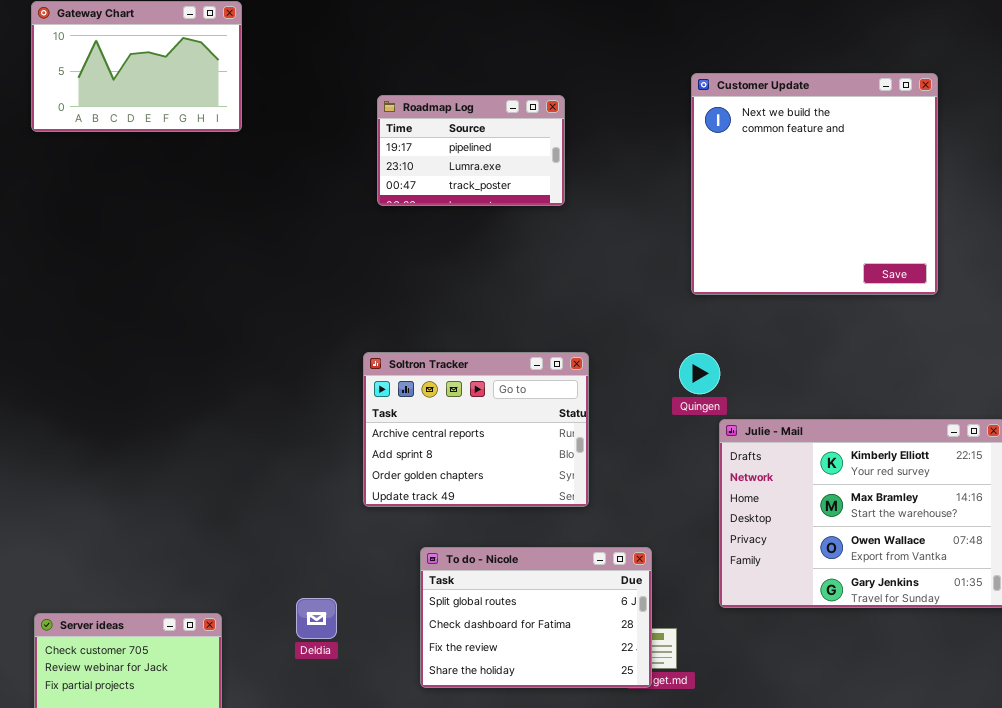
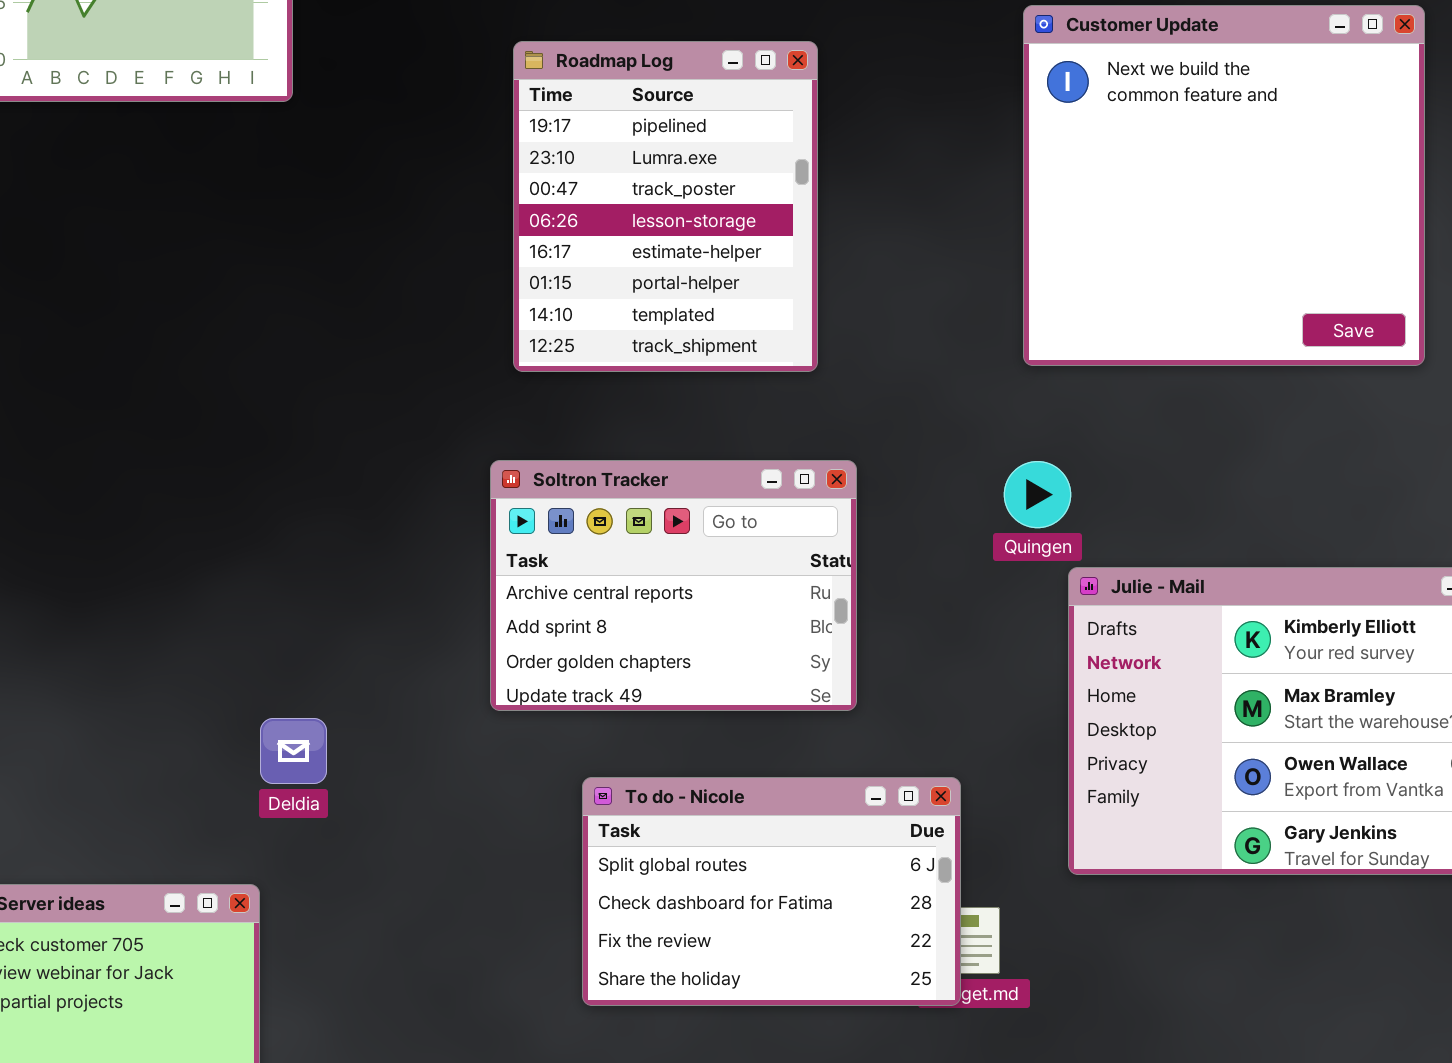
Roadmap Log: [377,95,565,206] -> [513,41,818,372], resized
Deldia: [296,598,337,639] -> [260,718,327,784], moved

